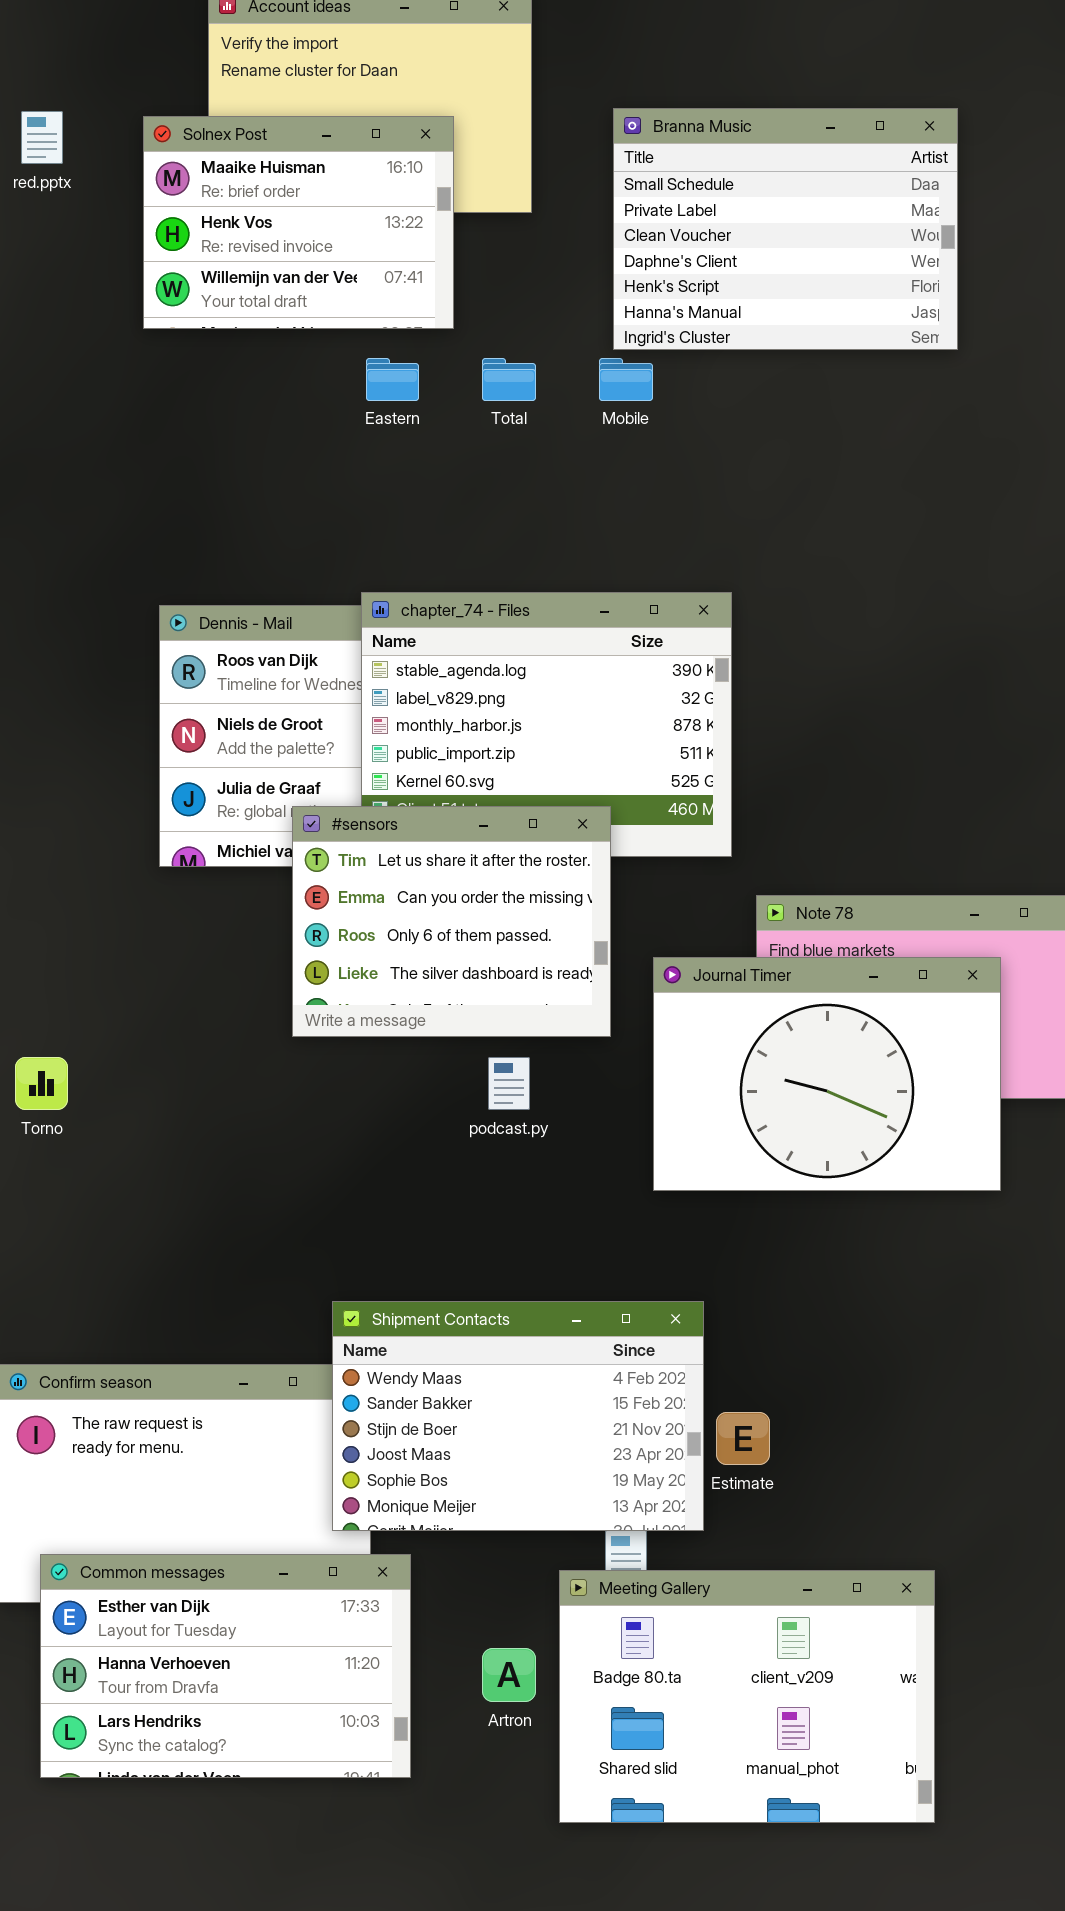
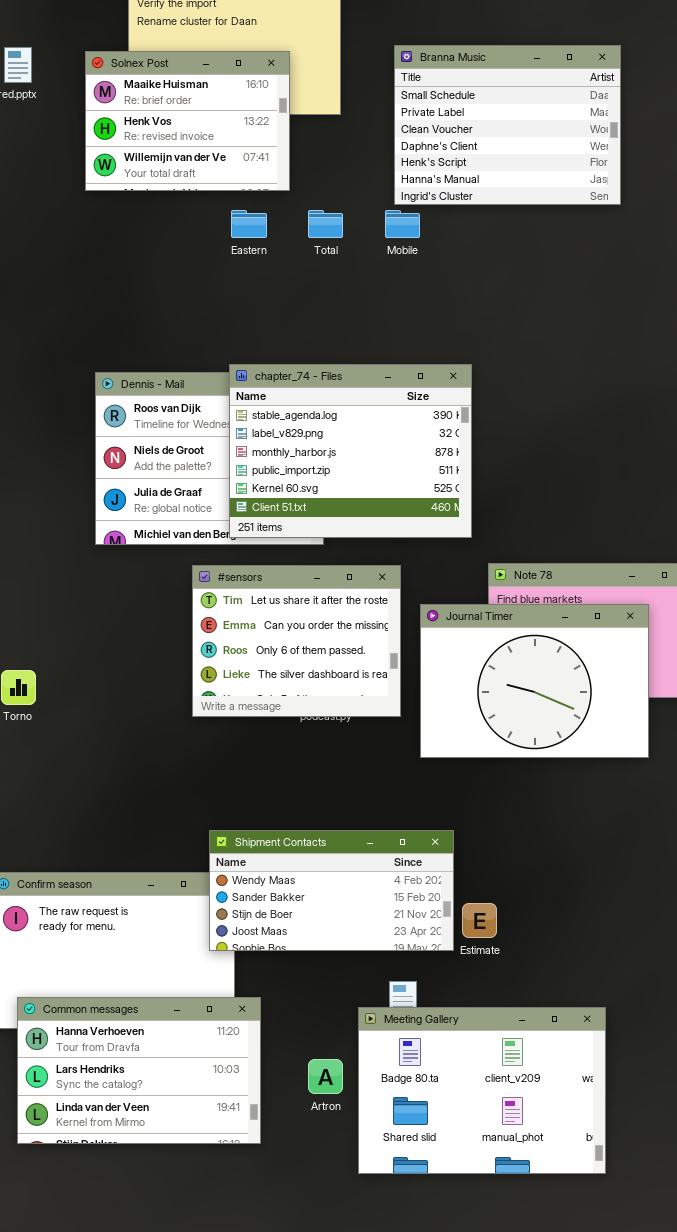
#sensors: [292,806,611,1037] -> [192,565,401,717], moved
Shipment Contacts: [332,1301,704,1531] -> [209,830,454,951], resized
Common messages: [40,1554,411,1778] -> [17,997,261,1144], scrolled down 1 row

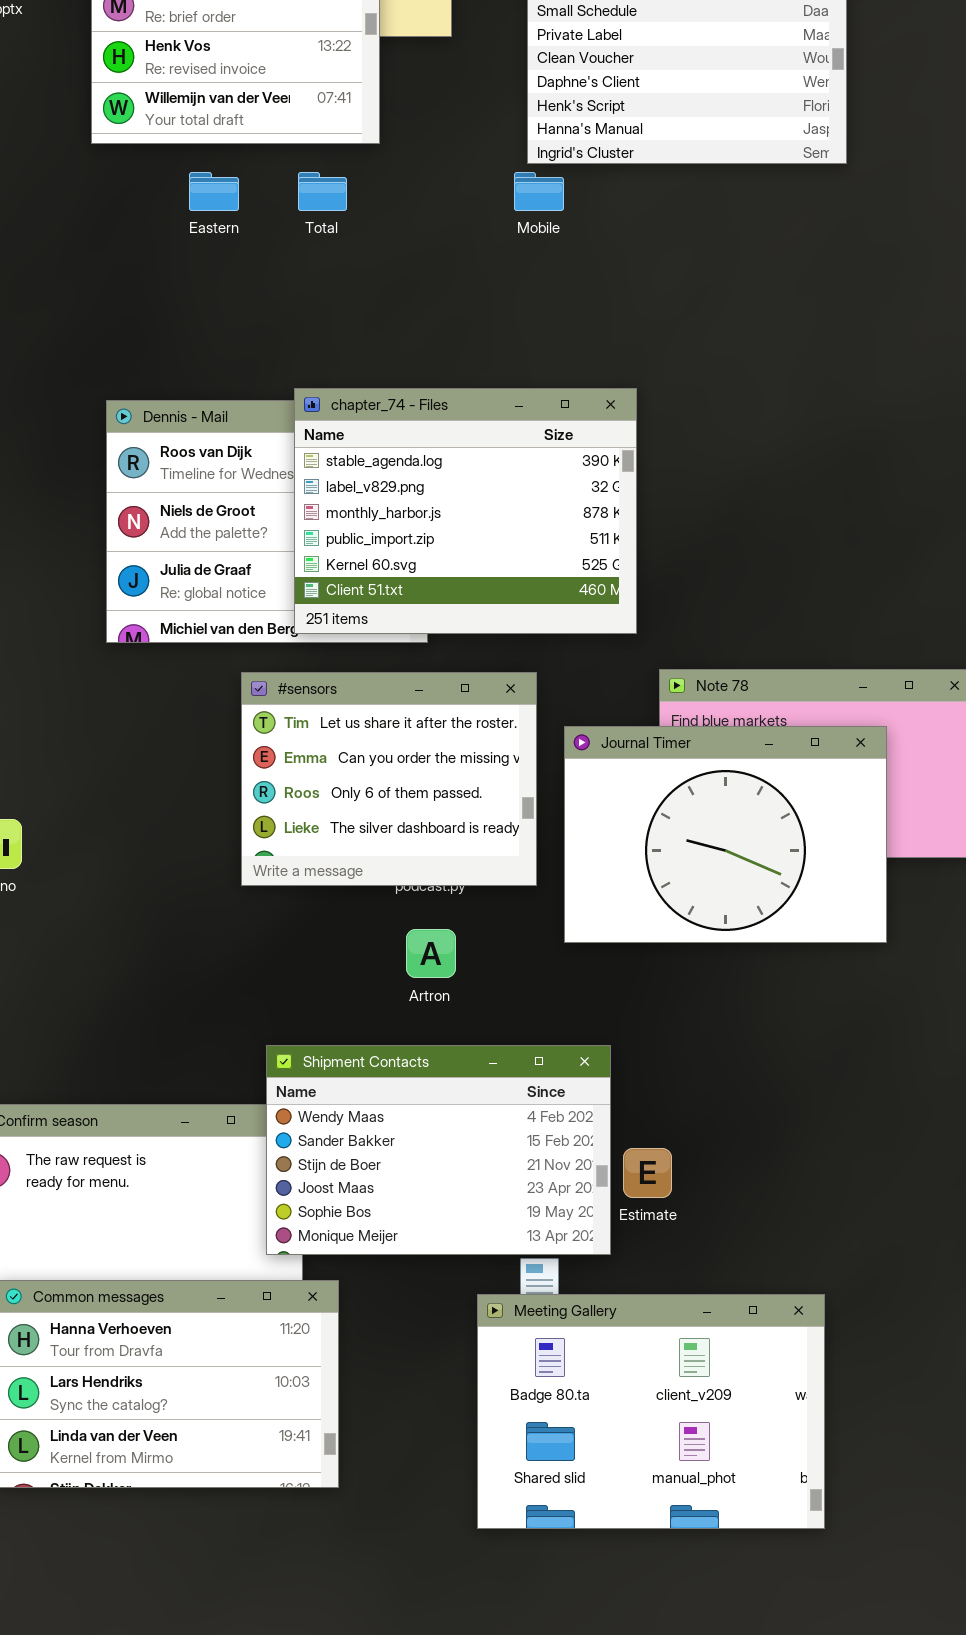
Eastern: [231,210,267,238] -> [189,172,239,211], moved
Total: [308,210,343,238] -> [298,172,347,211], moved
Shipment Contacts: [209,830,454,951] -> [266,1045,611,1255], resized
Artron: [308,1059,343,1094] -> [406,929,456,978], moved

